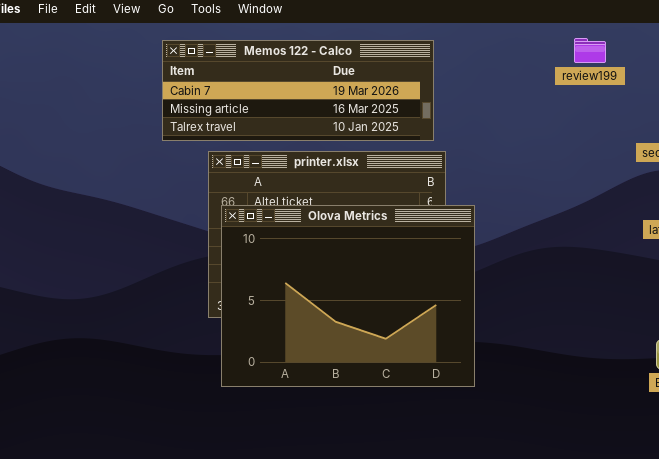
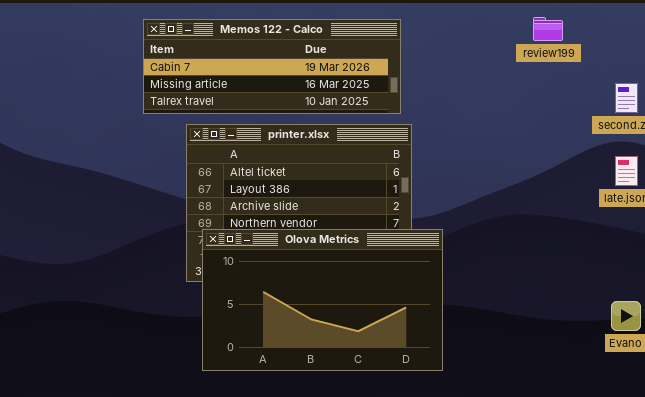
Olova Metrics: [221,205,475,387] -> [202,229,443,371], moved, resized

